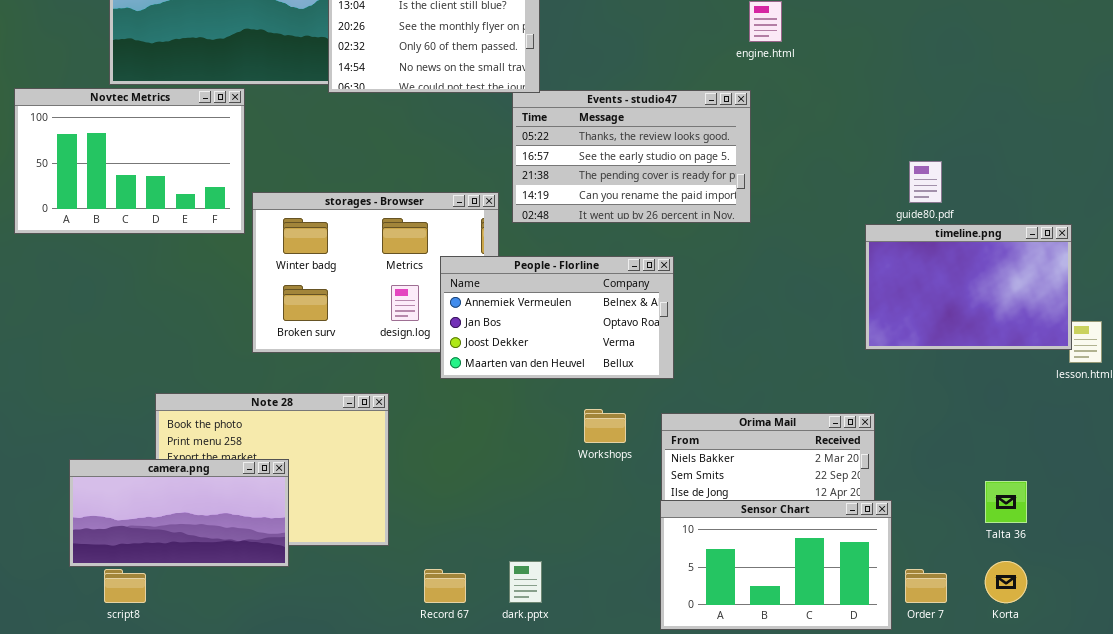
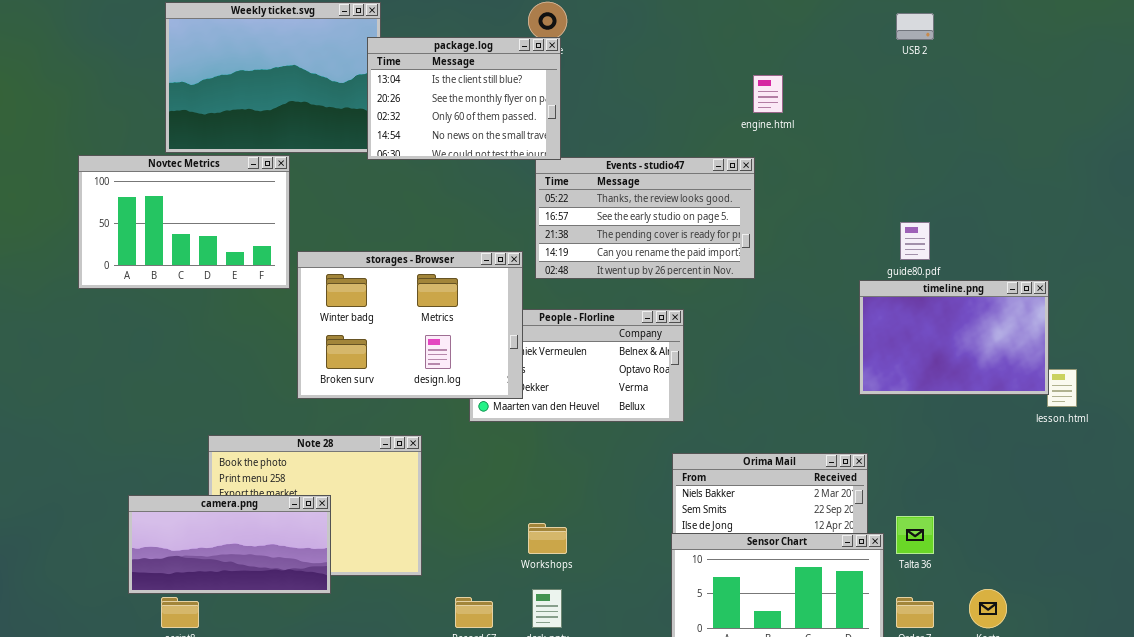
storages - Browser: [252,192,499,353] -> [297,251,523,399], raised
Workshops: [584,409,626,443] -> [528,523,567,554], moved
Talta 36: [985,481,1027,523] -> [896,516,934,554], moved

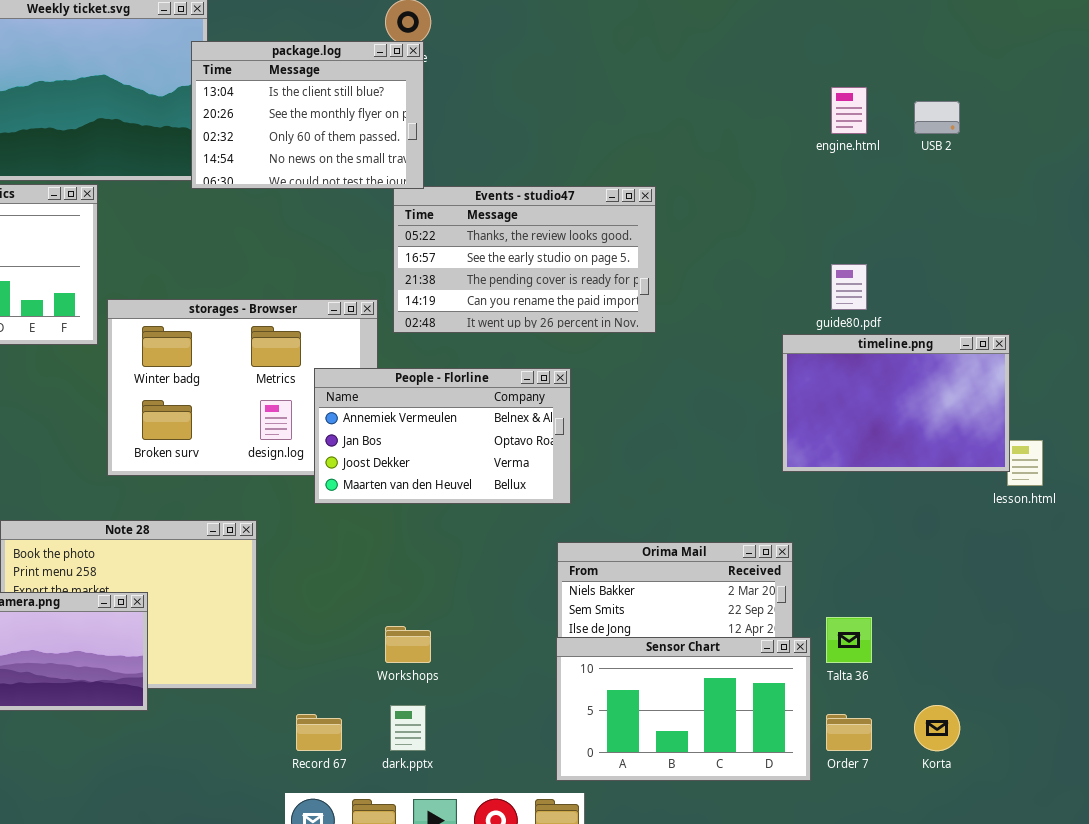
USB 2: [896,13,934,40] -> [914,101,960,134], moved
engine.html: [753,75,783,113] -> [831,87,867,134], moved
People - Florline: [469,309,684,422] -> [314,368,571,504], raised

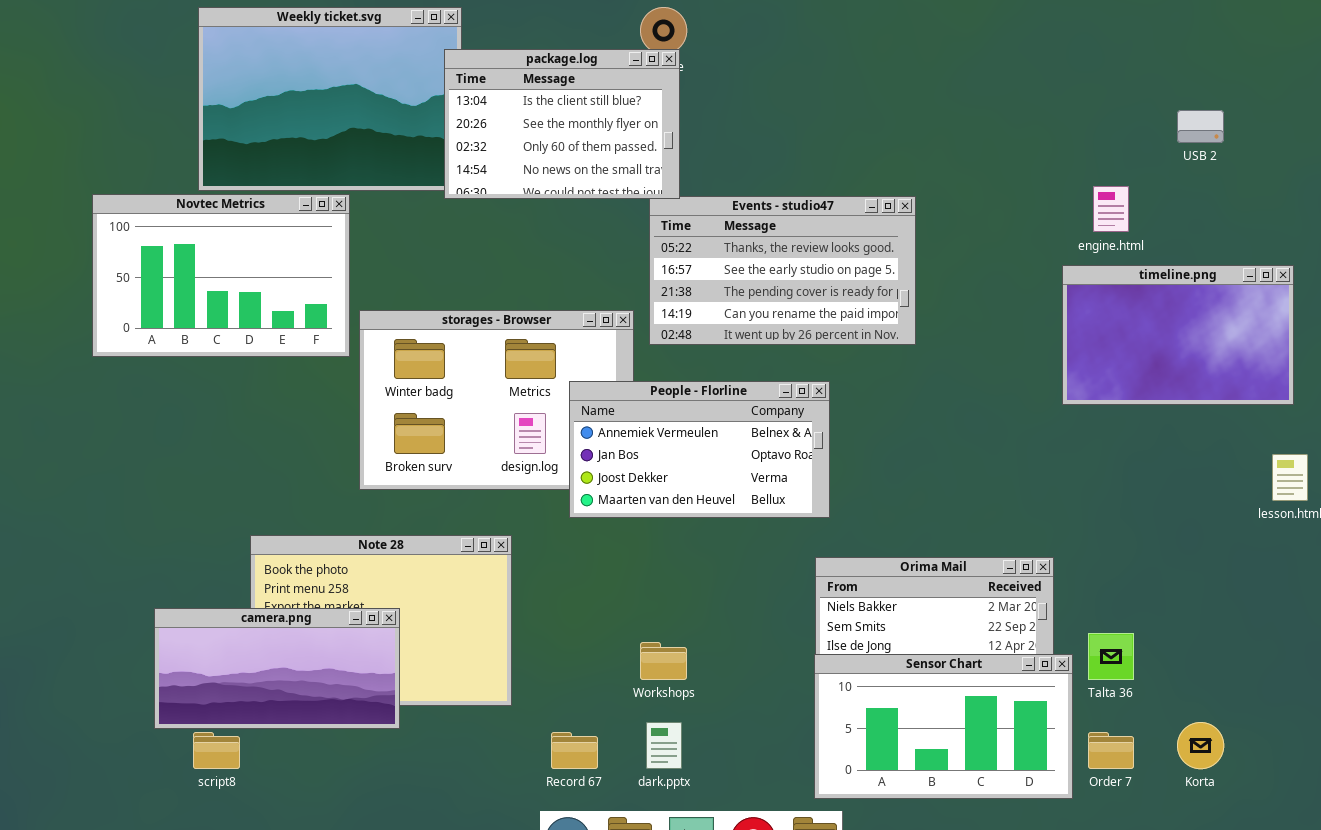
engine.html: [831,87,867,134] -> [1093,186,1129,232], moved
timeline.png: [782,334,1010,472] -> [1062,265,1294,405], moved

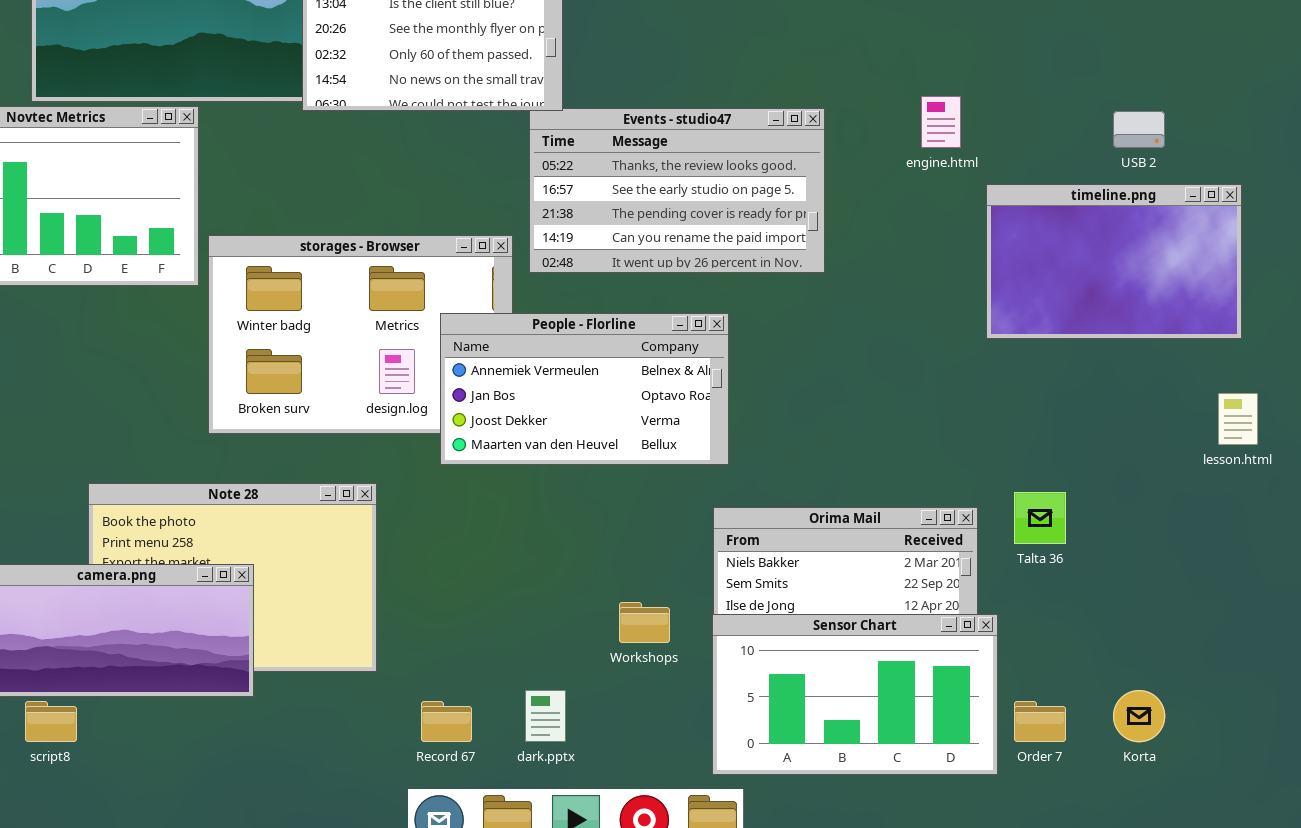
USB 2: [1177,110,1224,143] -> [1113,111,1165,148], moved
engine.html: [1093,186,1129,232] -> [921,96,961,148], moved
Talta 36: [1088,633,1134,680] -> [1014,492,1066,544], moved
Workshops: [640,642,687,680] -> [619,602,670,643], moved

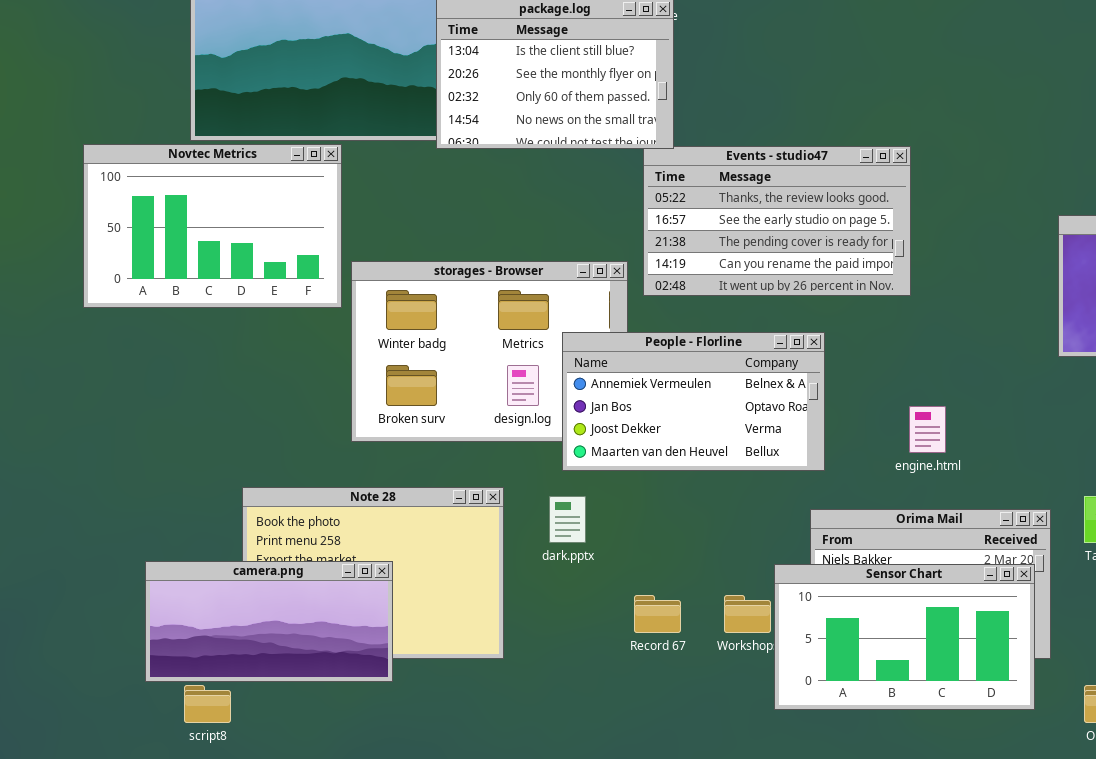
engine.html: [921,96,961,148] -> [909,406,946,453], moved
Sensor Chart: [712,614,998,775] -> [774,564,1035,710], moved
dark.pptx: [525,690,566,742] -> [549,496,586,543], moved
Record 67: [421,701,472,742] -> [634,595,681,633], moved

